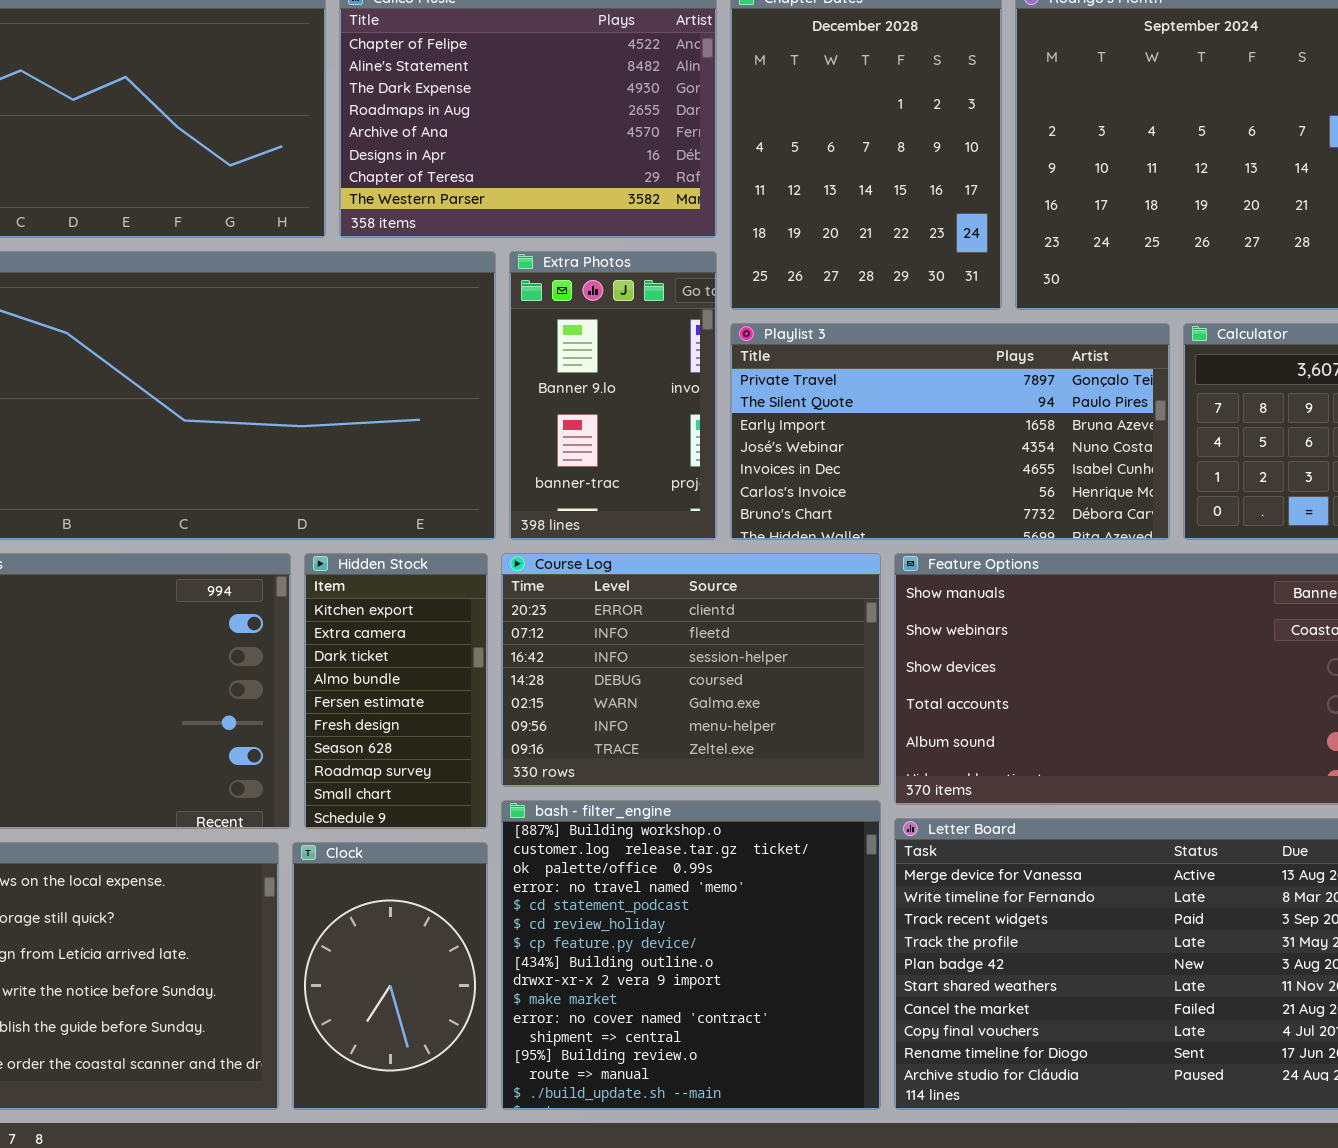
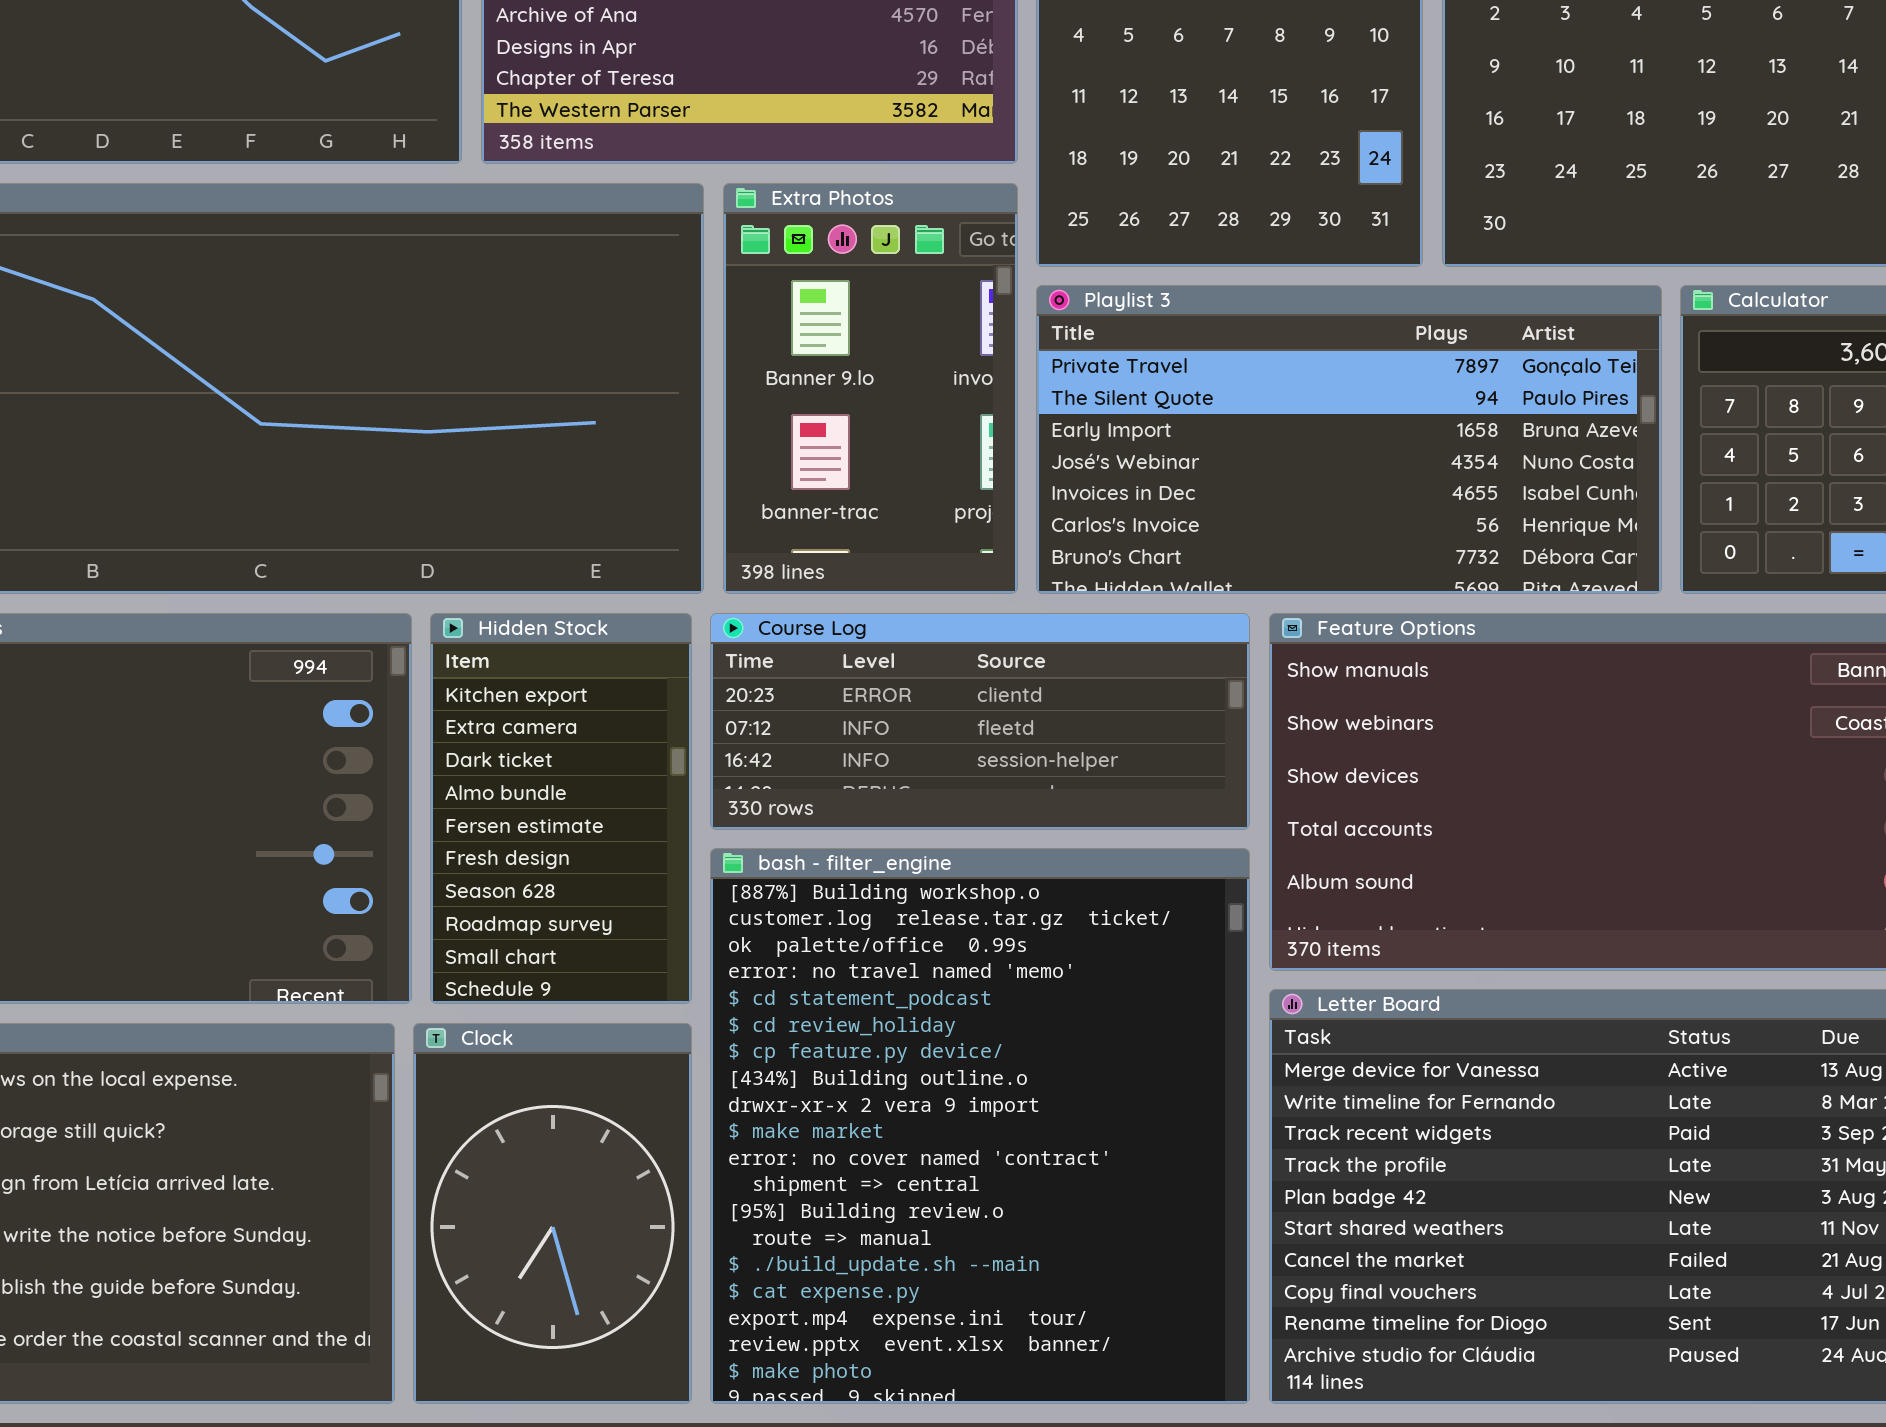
Course Log: [501,553,881,787] -> [710,613,1250,830], resized
bash - filter_engine: [501,800,881,1110] -> [710,848,1250,1404], resized

